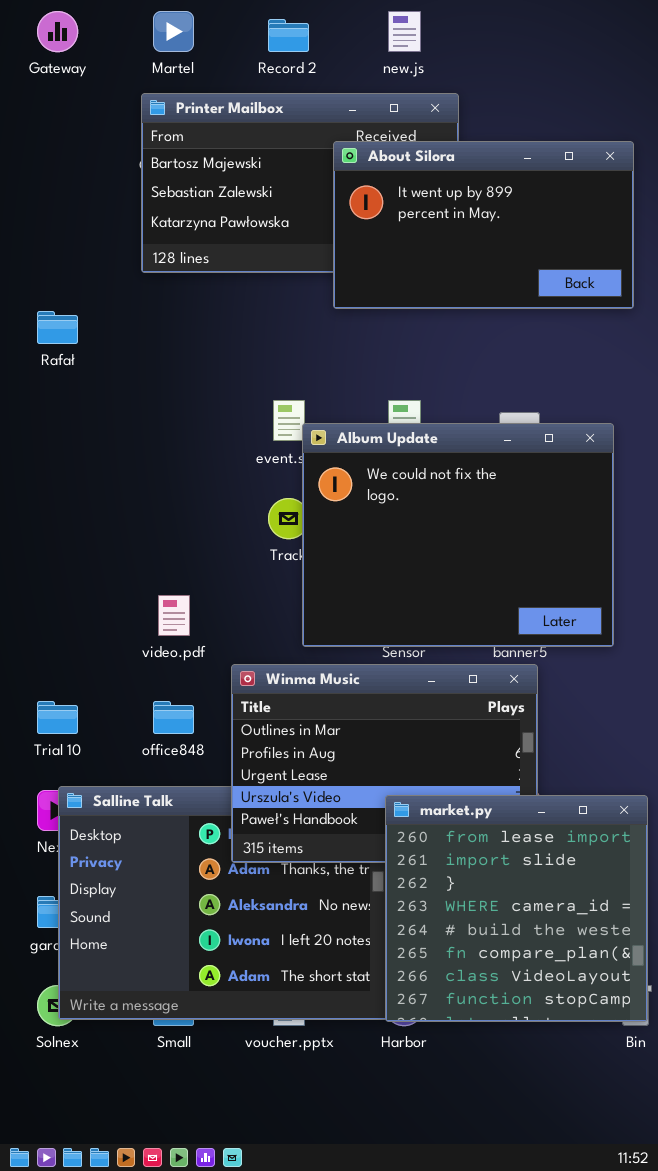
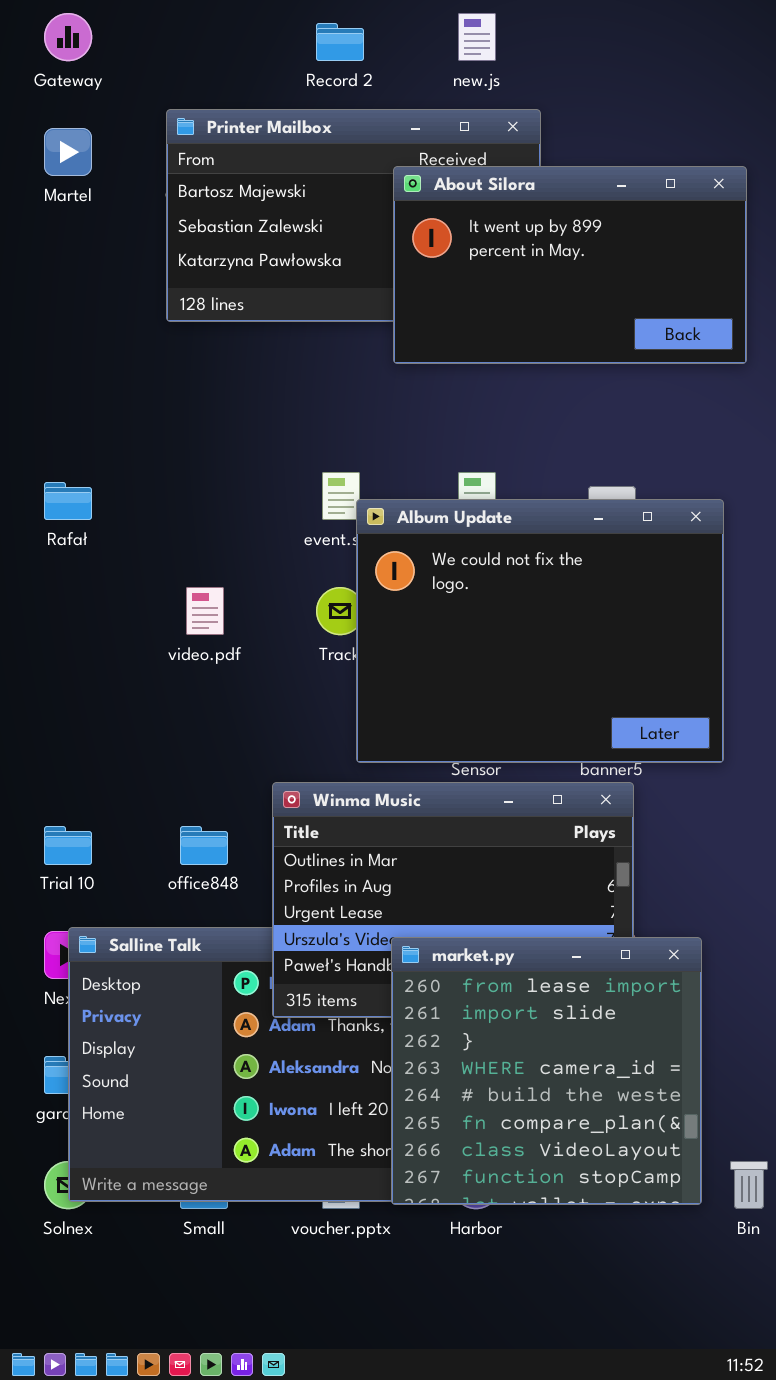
Martel: [153,11,194,52] -> [44,128,92,176], moved
Rafał: [37,311,78,344] -> [44,482,92,520], moved
video.pdf: [158,595,190,636] -> [186,587,224,635], moved
market.py: [385,795,648,1022] -> [391,937,702,1205], moved

